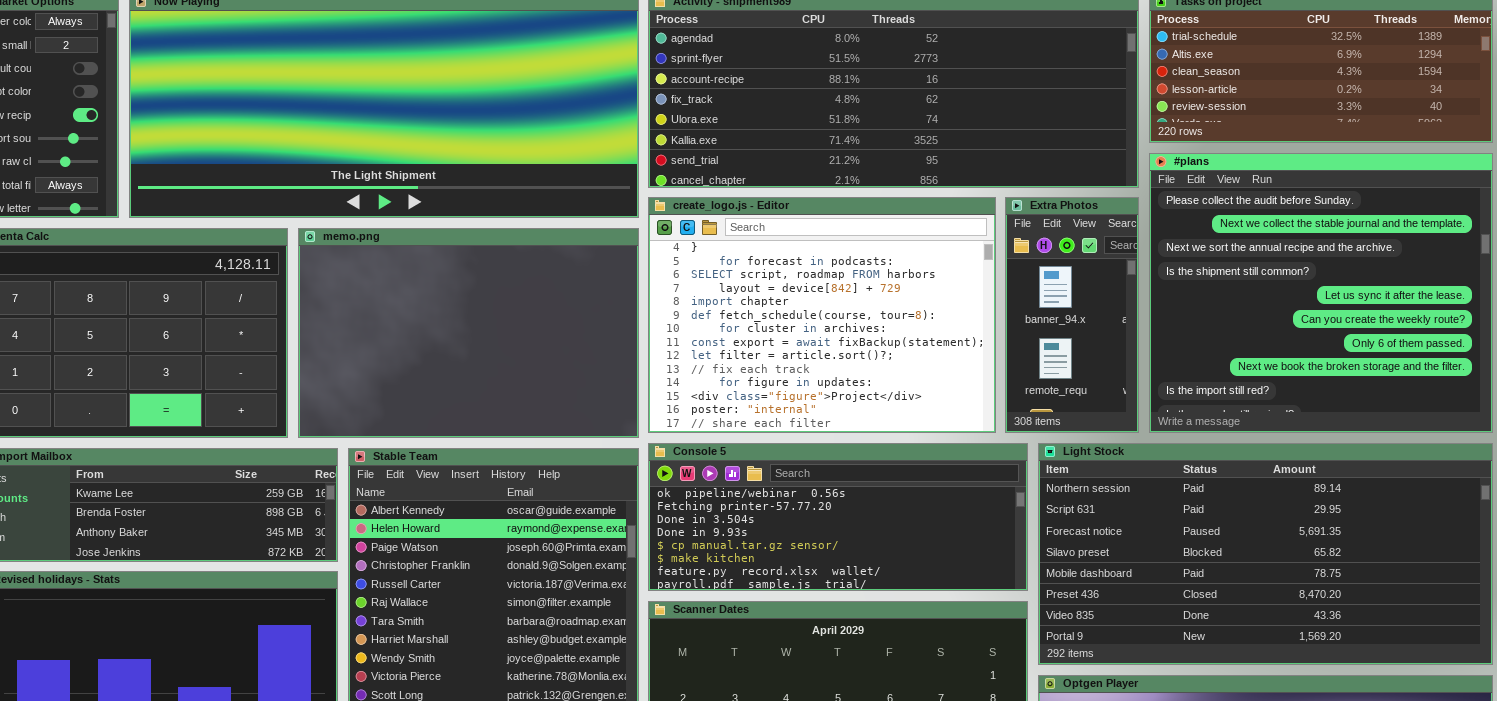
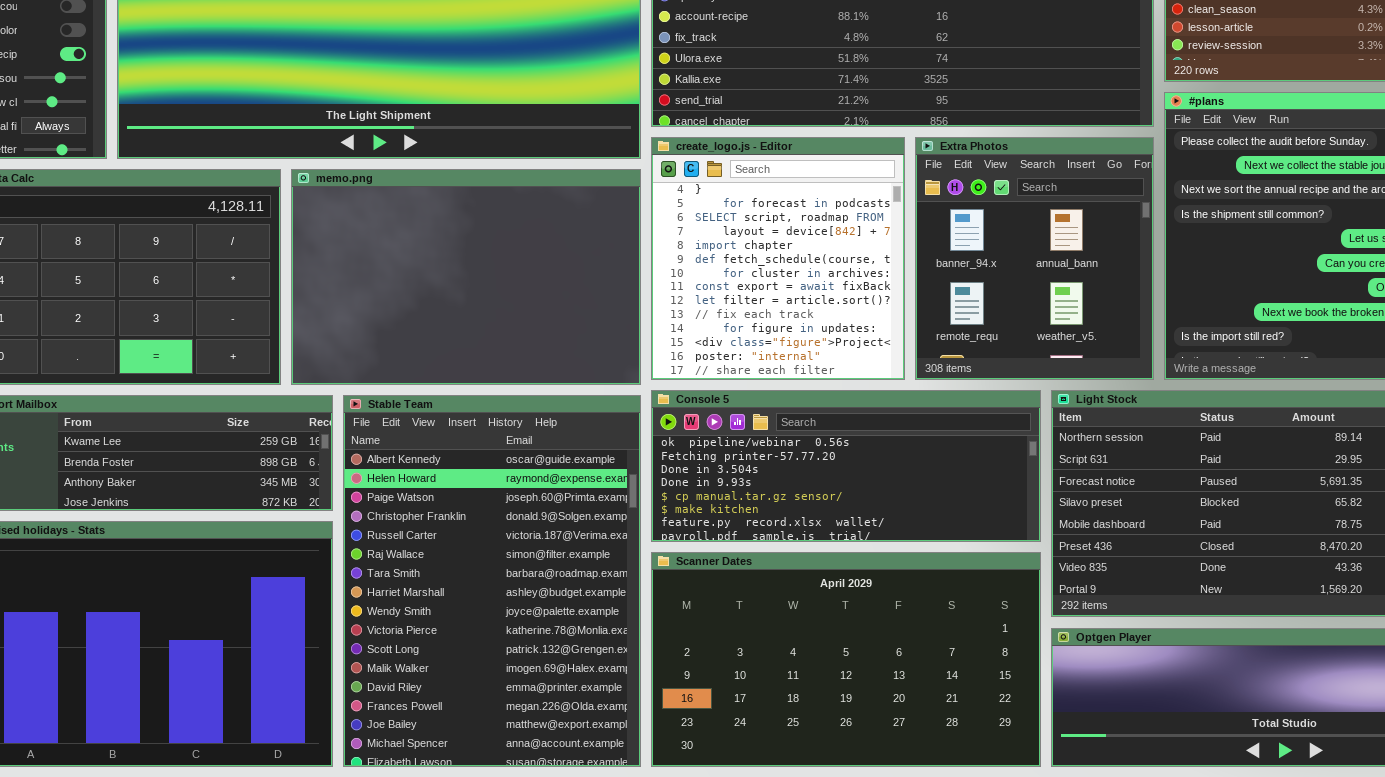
create_logo.js - Editor: [648,197,996,433] -> [651,137,905,380], resized
Extra Photos: [1005,197,1139,433] -> [915,137,1154,380], resized

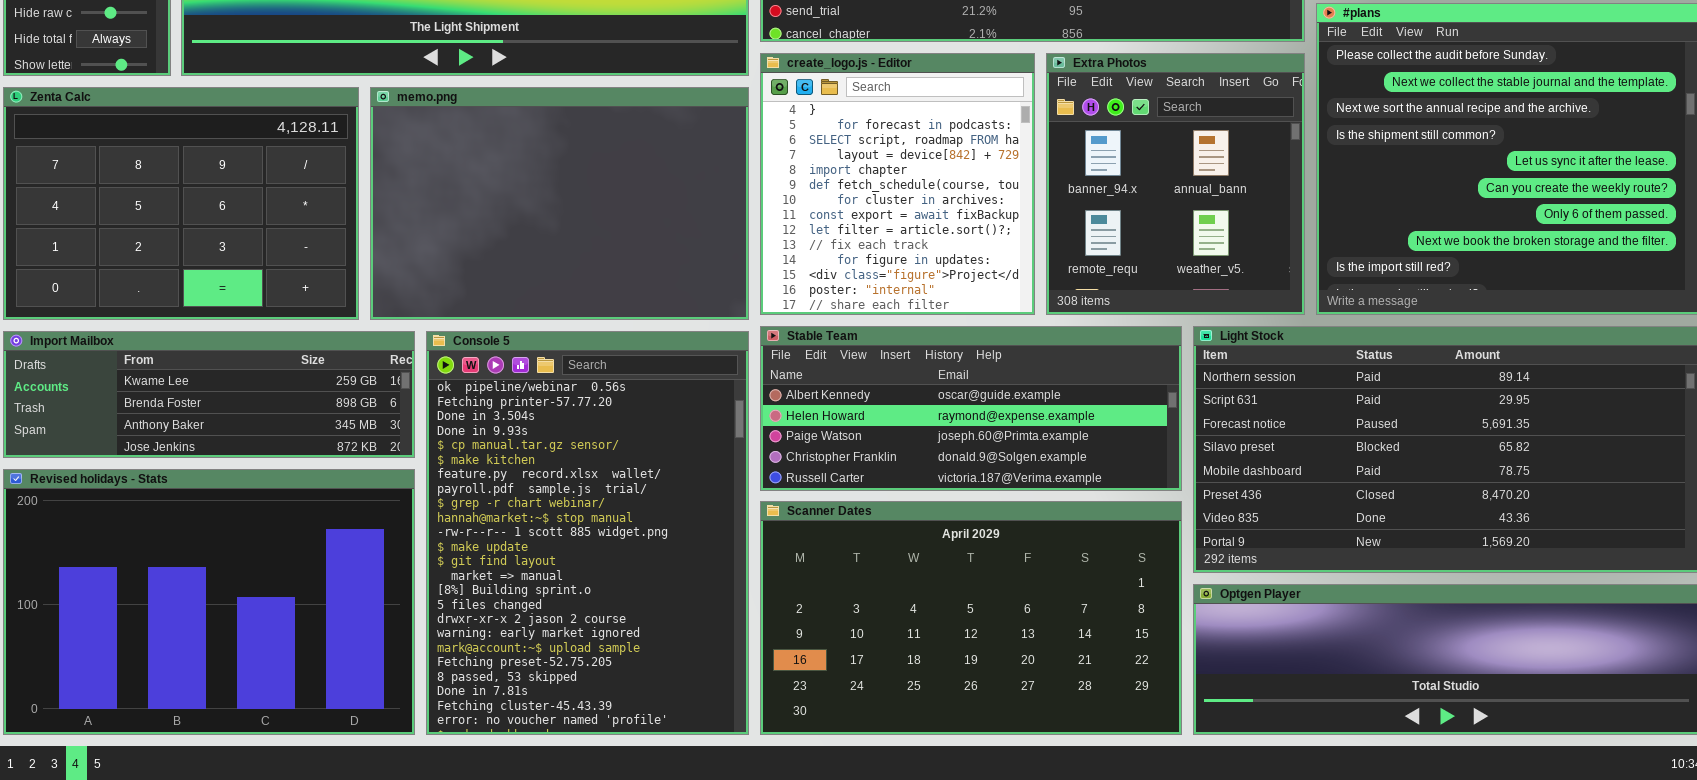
Console 5: [651,390,1041,542] -> [426,331,749,735], moved, resized
Stable Team: [343,395,641,767] -> [760,326,1182,491], moved, resized

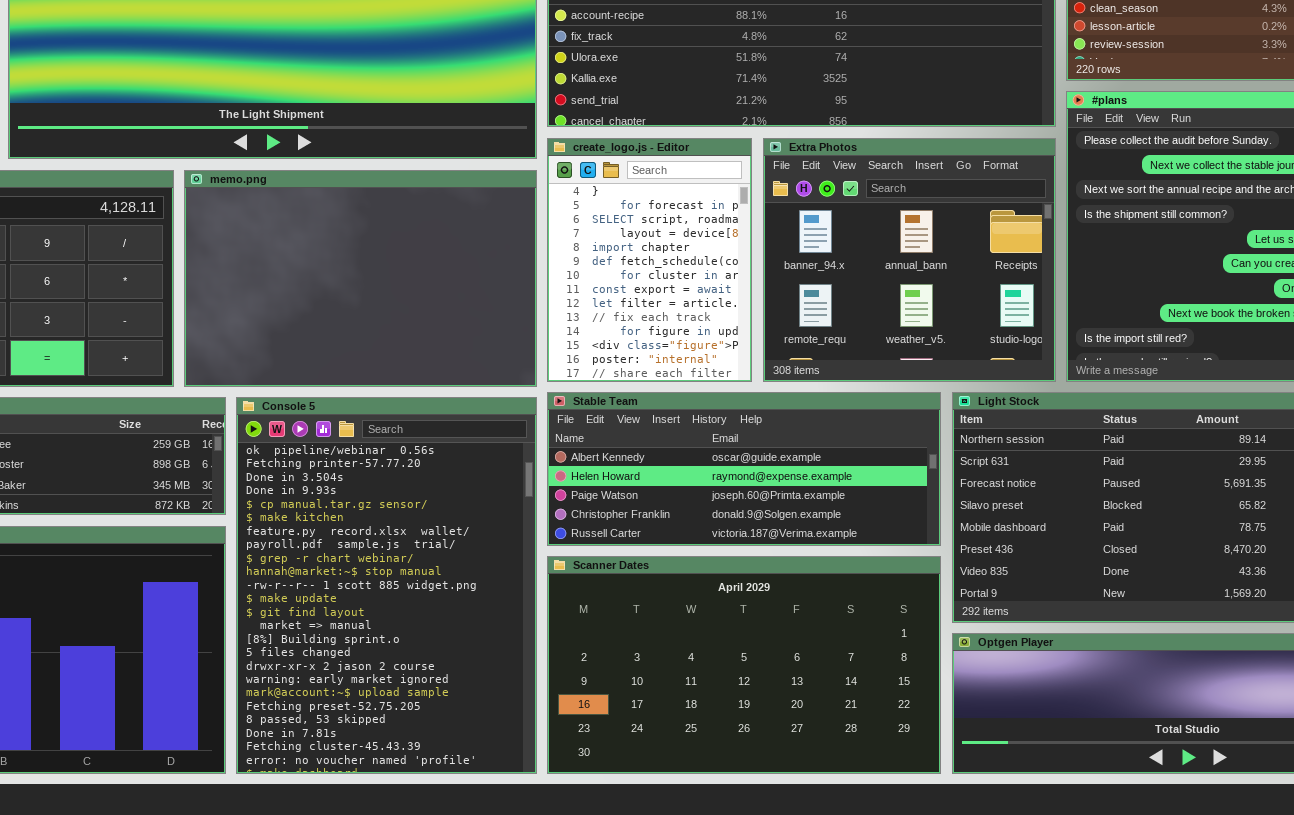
create_logo.js - Editor: [760,53,1035,315] -> [547,138,752,382], resized
Extra Photos: [1046,53,1305,315] -> [763,138,1056,382], resized

